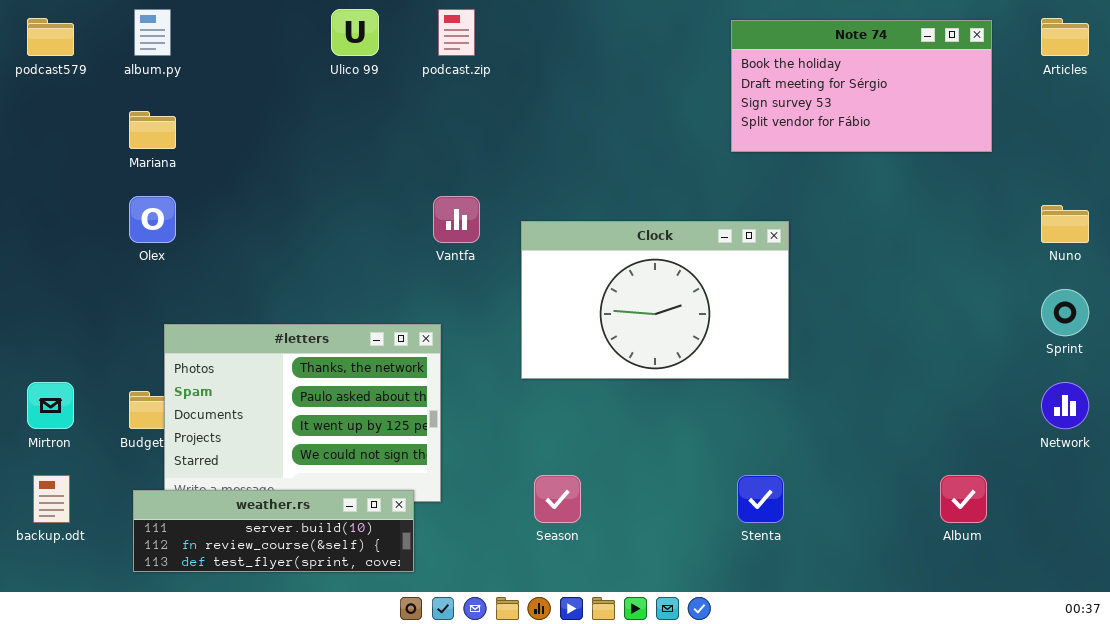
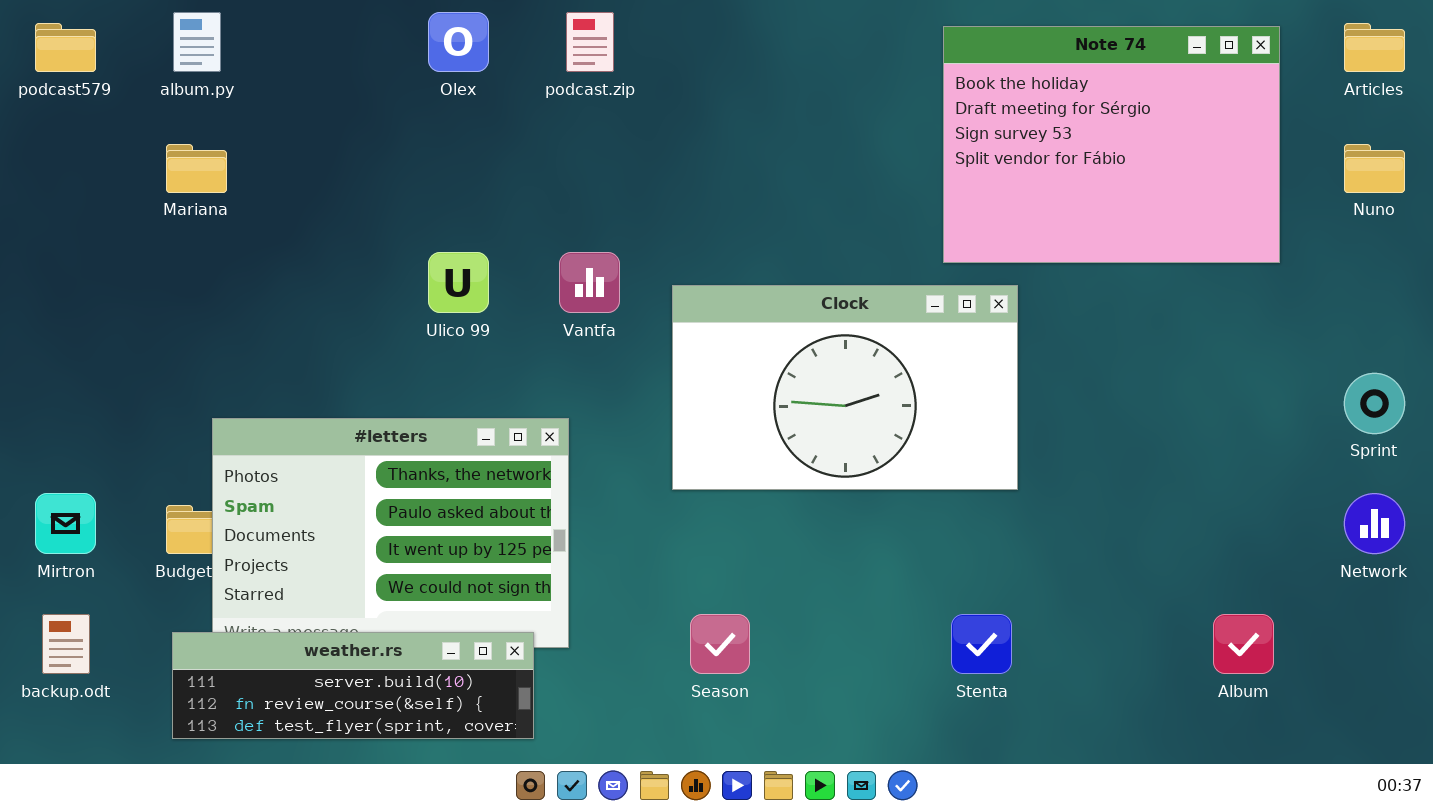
Ulico 99: [331,9,379,56] -> [428,252,489,313], moved
Note 74: [731,20,992,152] -> [943,26,1280,263], resized
Olex: [129,196,176,243] -> [428,12,489,72], moved
Nuno: [1041,205,1089,243] -> [1344,144,1405,193], moved

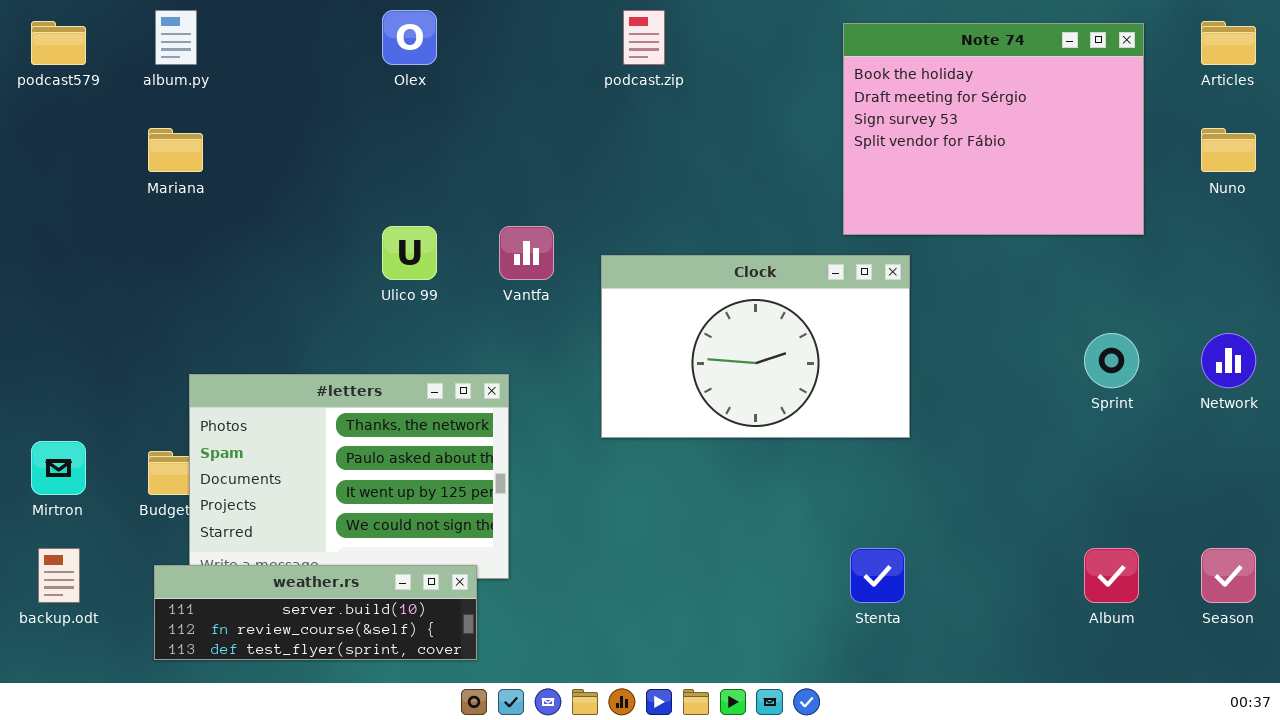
podcast.zip: [566,12,614,72] -> [623,10,665,65], moved
Sprint: [1344,373,1405,434] -> [1084,333,1139,388], moved
Network: [1344,493,1405,554] -> [1201,333,1256,388], moved
Season: [690,614,750,674] -> [1201,548,1256,603], moved

